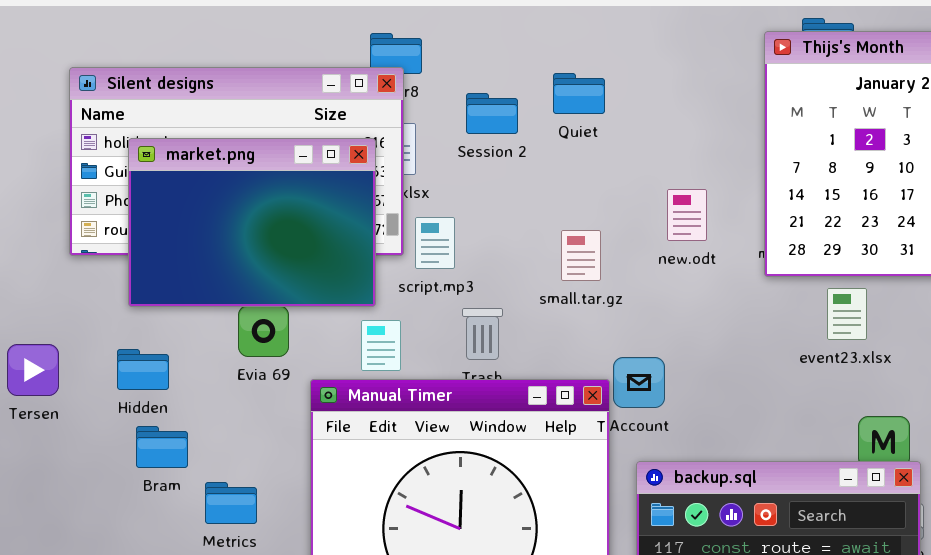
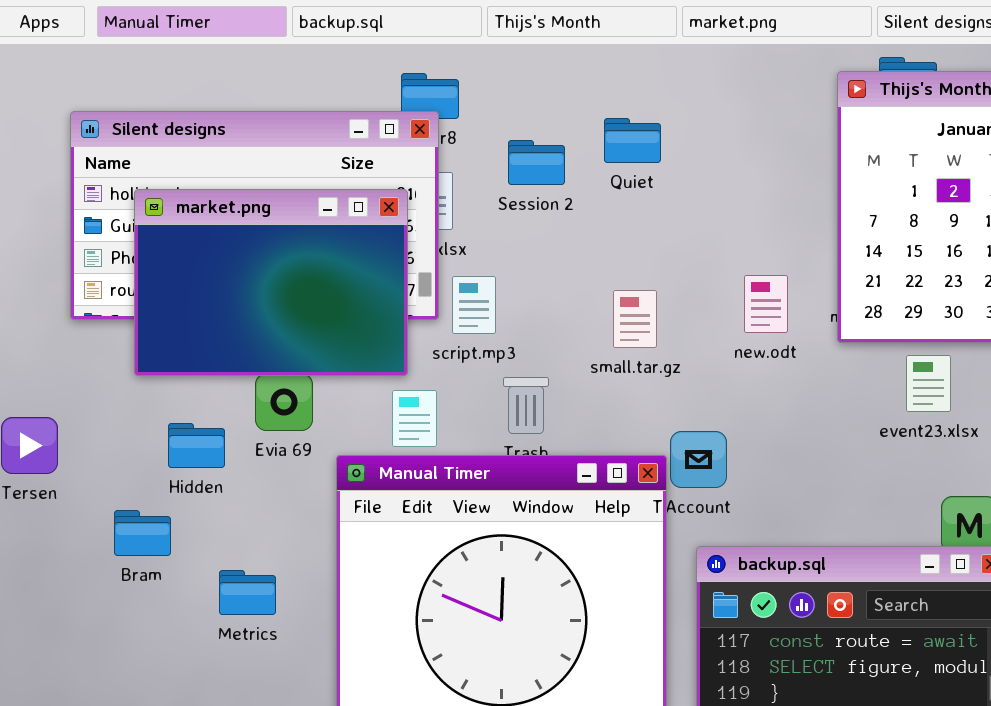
new.odt: [667,189,707,241] -> [744,275,788,333], moved
Hidden: [117,349,169,390] -> [168,423,225,468], moved
Bram: [136,426,188,468] -> [114,510,171,556], moved

